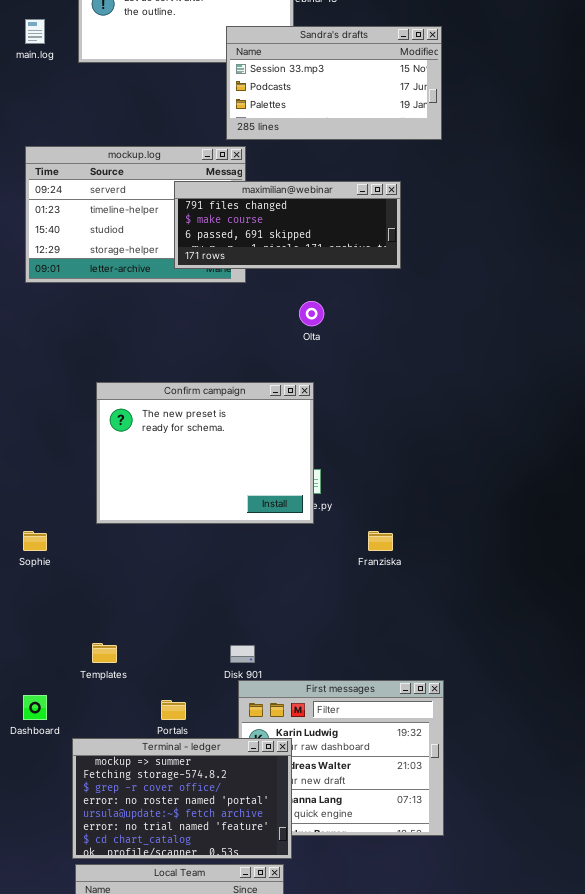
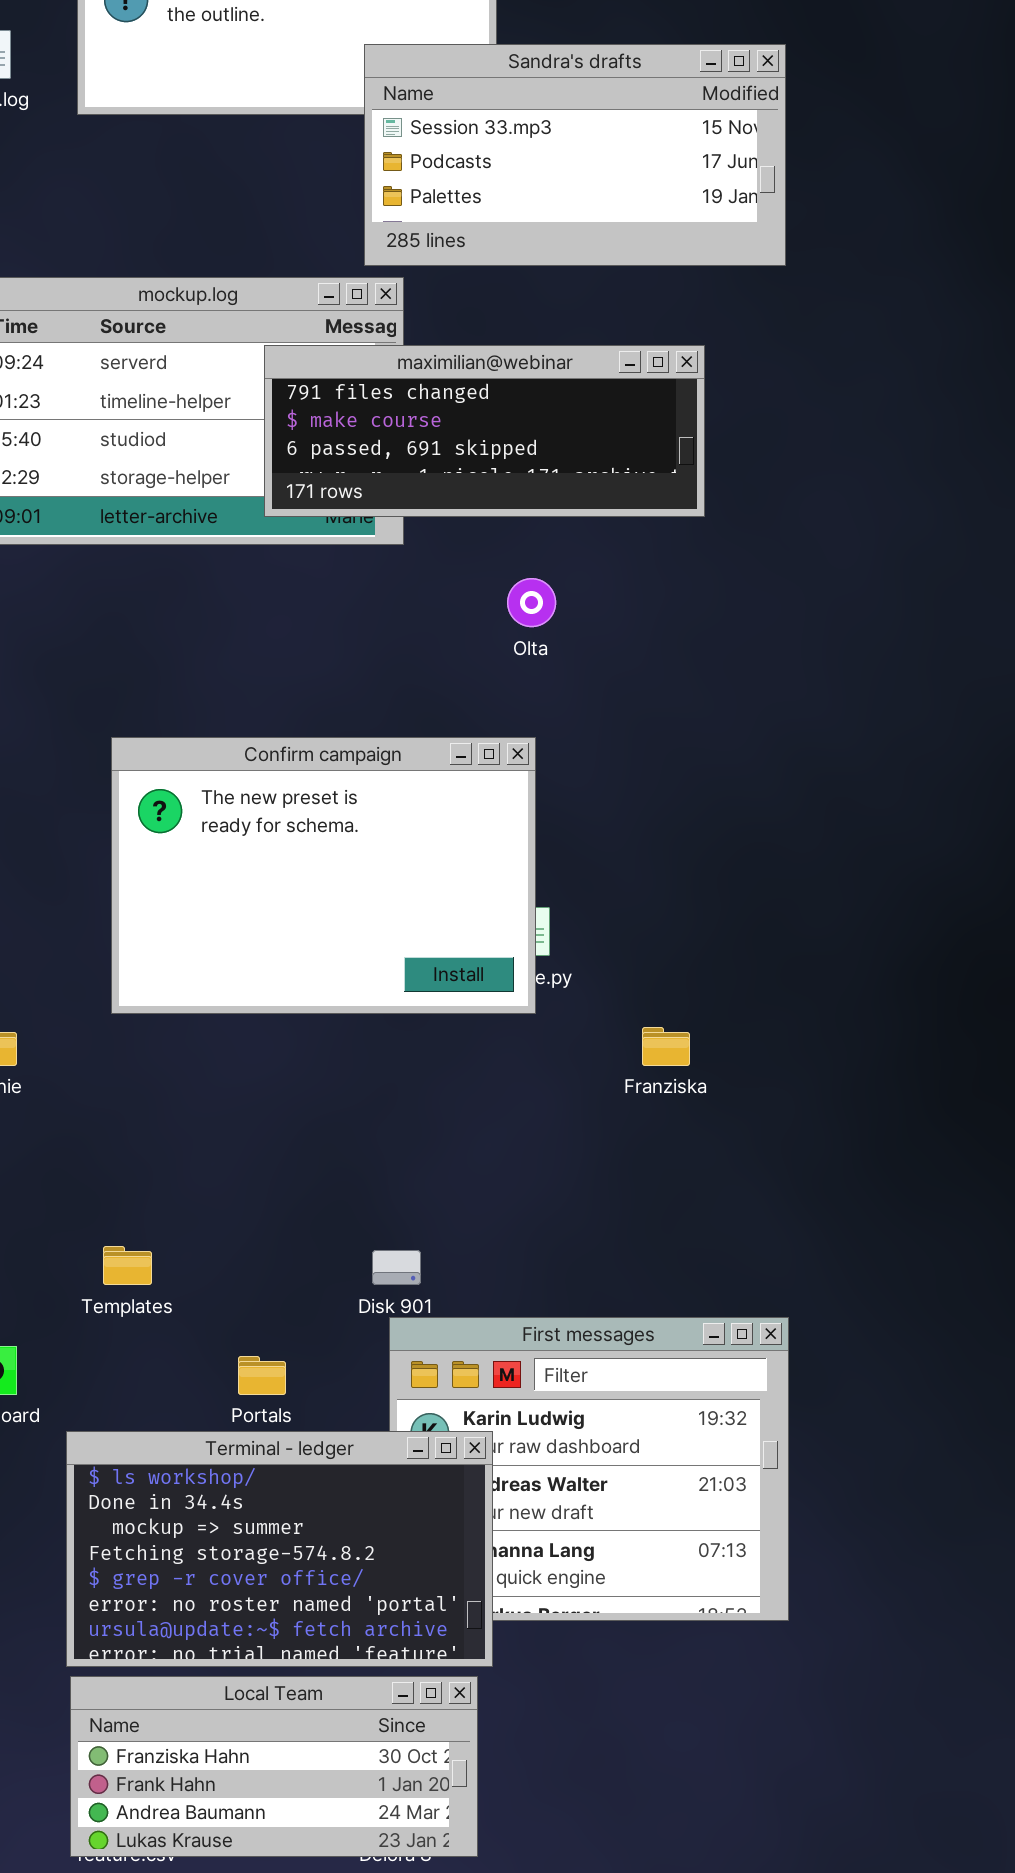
Terminal - ledger: [72,738,292,859] -> [66,1431,493,1667], scrolled up 2 rows

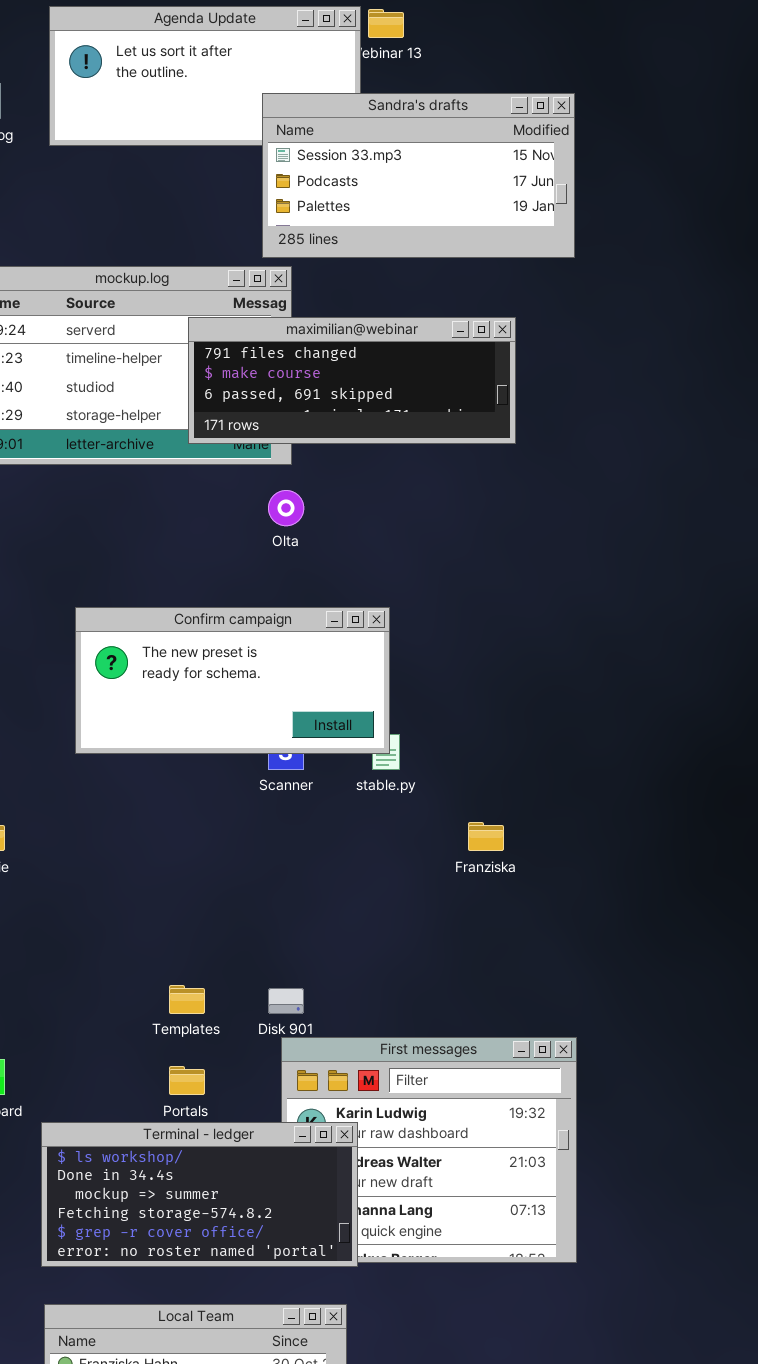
Olta: [507,578,556,627] -> [268,490,304,526], moved
Confirm campaign: [111,737,536,1014] -> [75,607,390,754], resized
Templates: [103,1246,152,1285] -> [169,985,205,1014], moved
Terminal - ledger: [66,1431,493,1667] -> [41,1122,358,1267], resized

